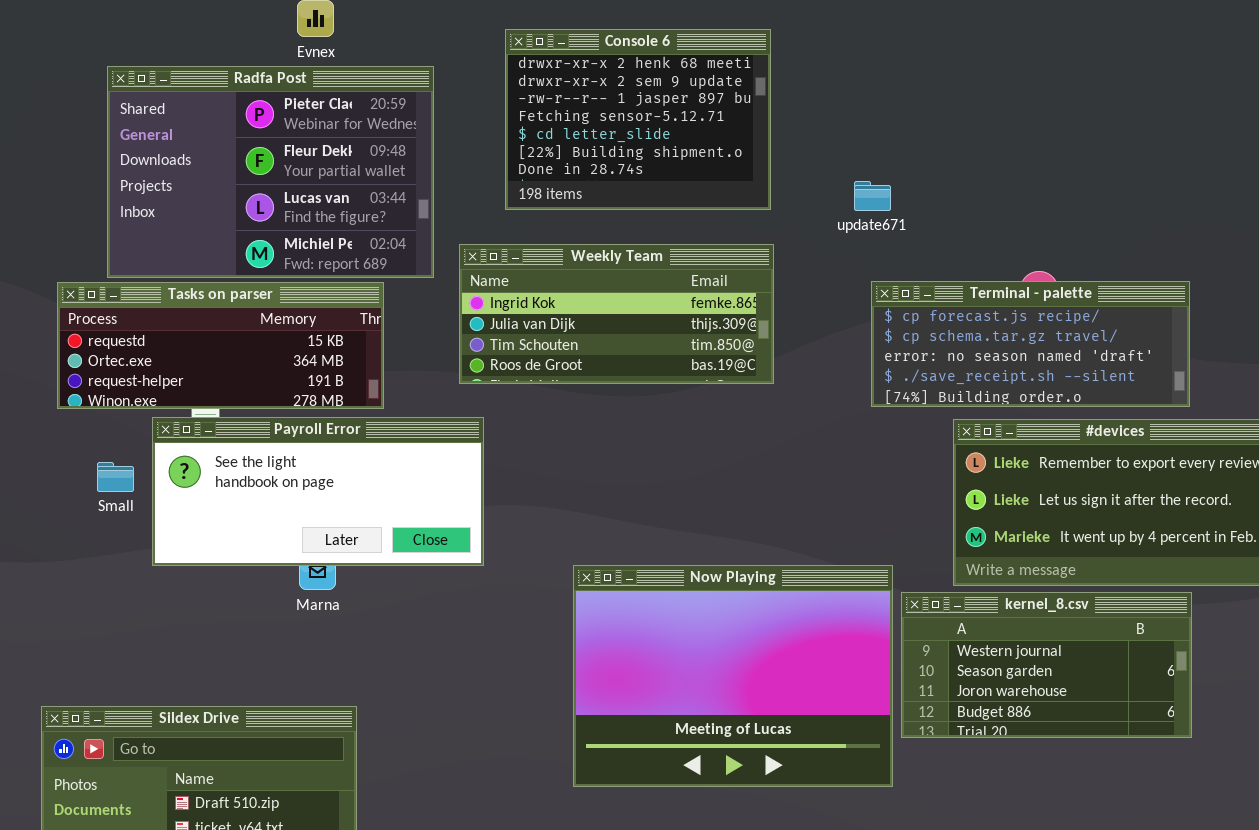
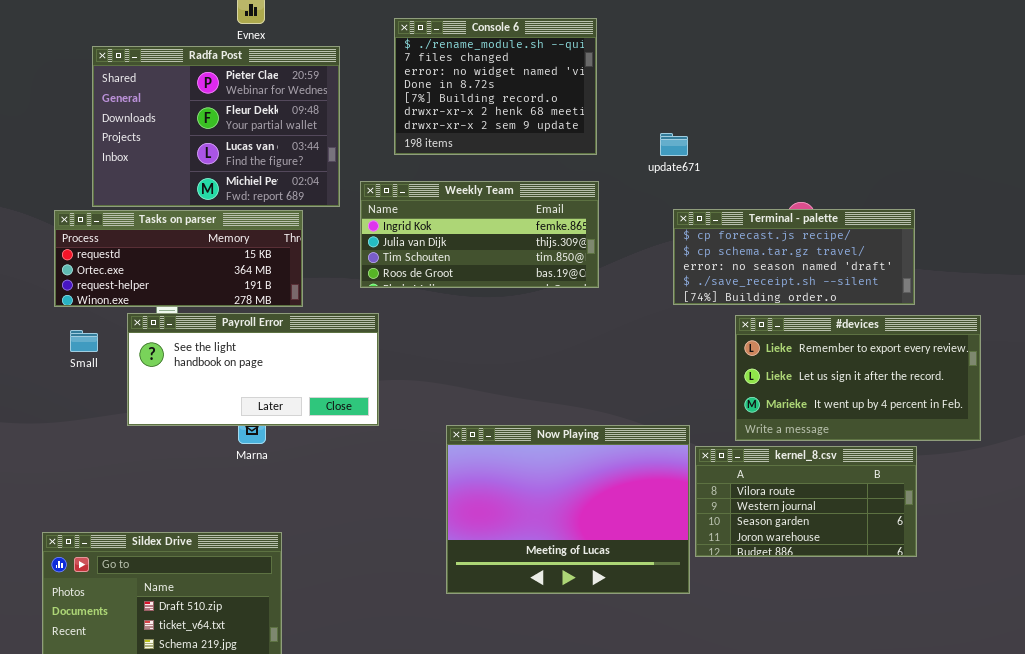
Console 6: [505,29,771,210] -> [394,18,597,155], scrolled up 5 rows
Small: [97,462,134,492] -> [70,330,98,352], moved
kernel_8.csv: [901,592,1192,738] -> [695,446,917,557], scrolled up 1 row

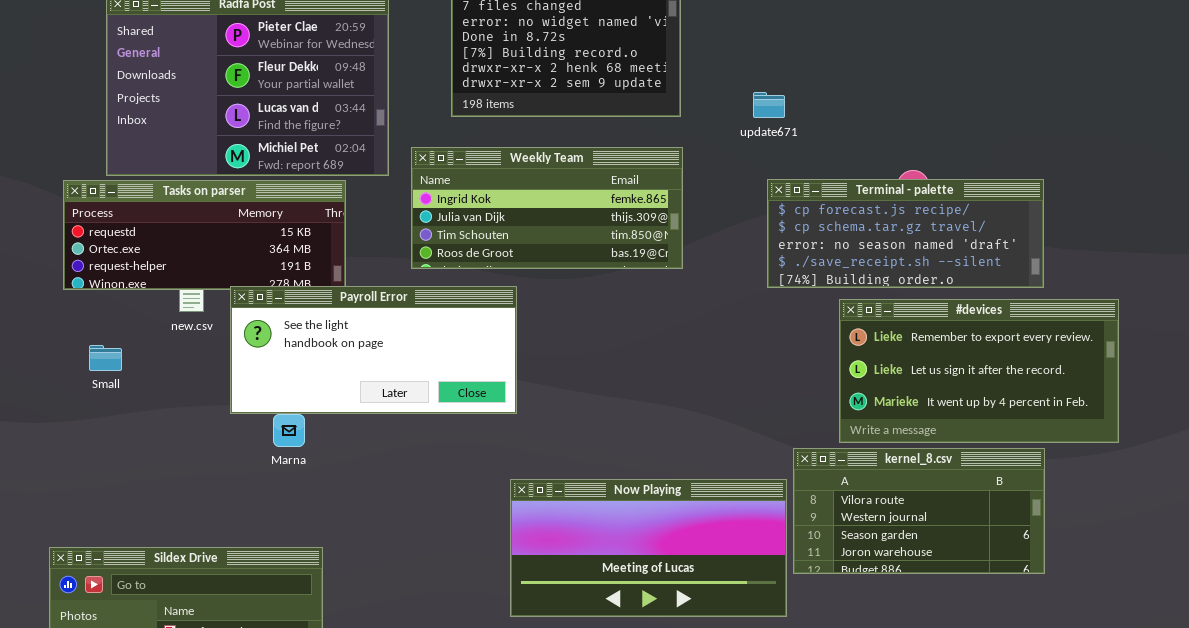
Payroll Error: [127,313,379,426] -> [230,286,517,414], moved
Small: [70,330,98,352] -> [89,345,122,371], moved
Now Playing: [446,425,690,594] -> [510,479,787,617], resized

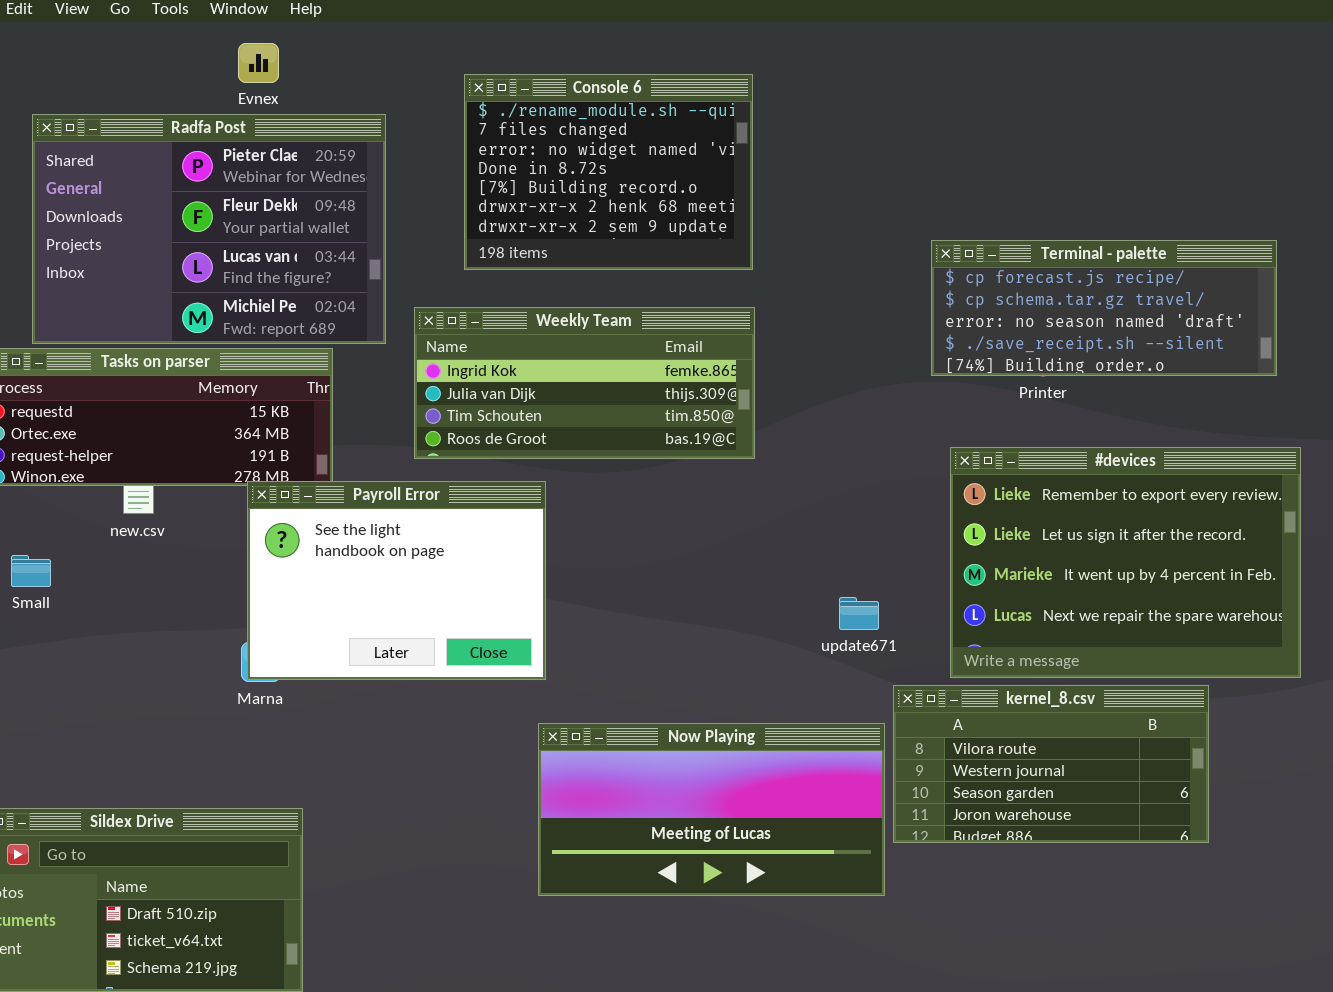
update671: [753,92,785,118] -> [839,597,879,630], moved
Terminal - palette: [767,179,1044,288] -> [931,240,1277,376], moved
Payroll Error: [230,286,517,414] -> [247,481,546,680], resized
#devices: [839,299,1119,443] -> [950,447,1301,678], resized

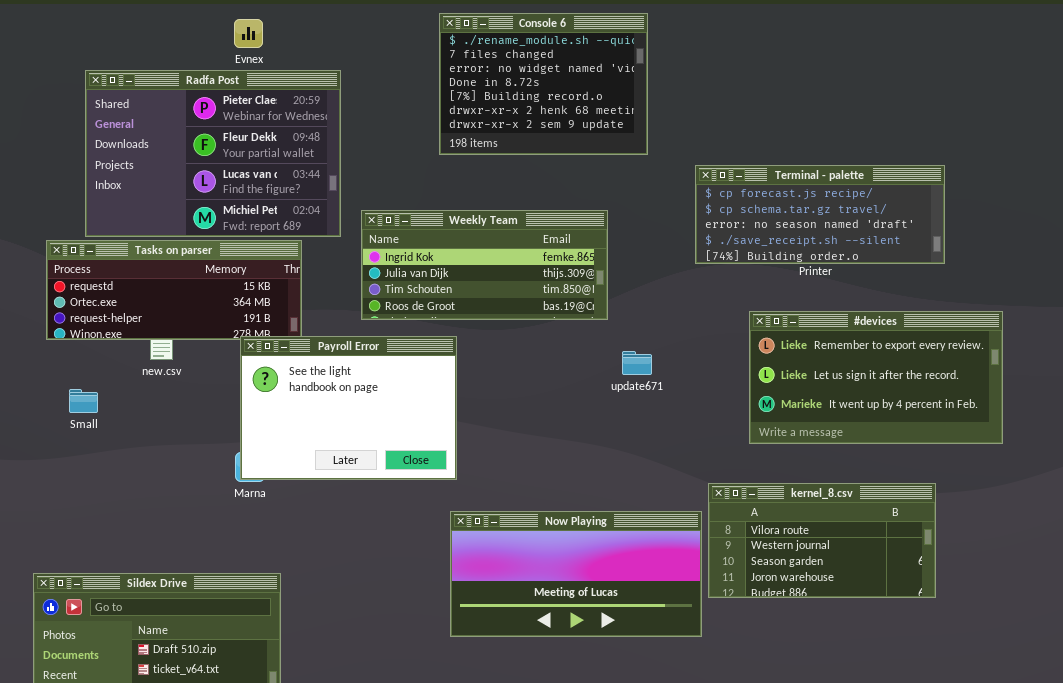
Console 6: [464,74,753,270] -> [439,13,648,155], moved
Terminal - palette: [931,240,1277,376] -> [695,165,945,264], moved
#devices: [950,447,1301,678] -> [749,311,1003,444], resized
update671: [839,597,879,630] -> [622,351,652,375], moved

